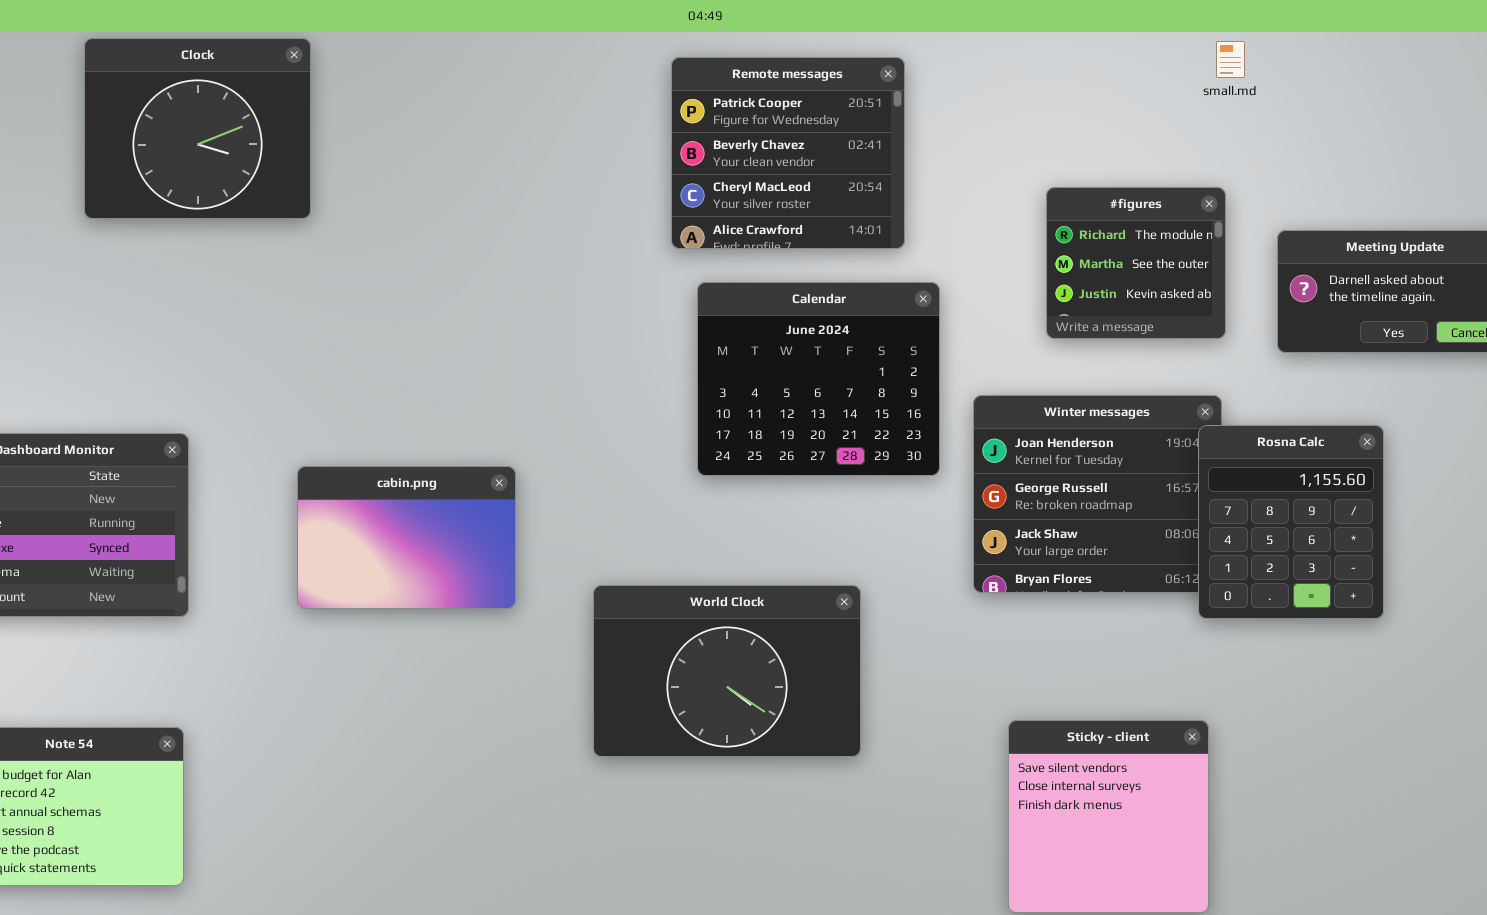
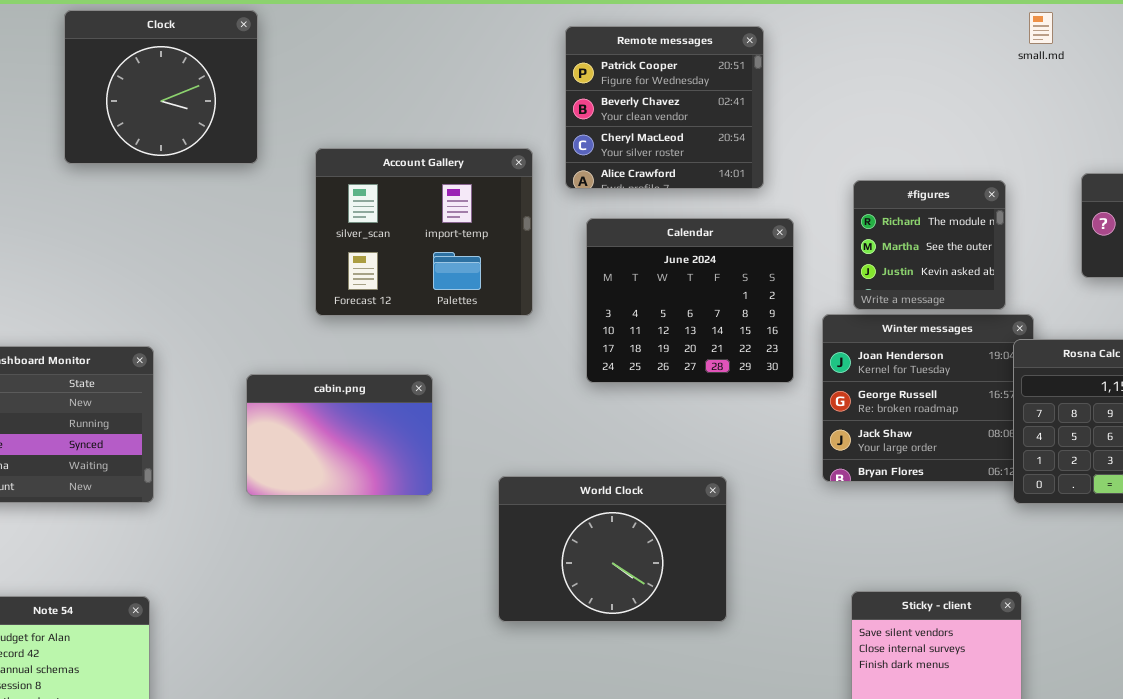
#figures: [1046,187,1226,339] -> [853,180,1006,310], moved
Account Gallery: none -> [315,148,533,316], opened

